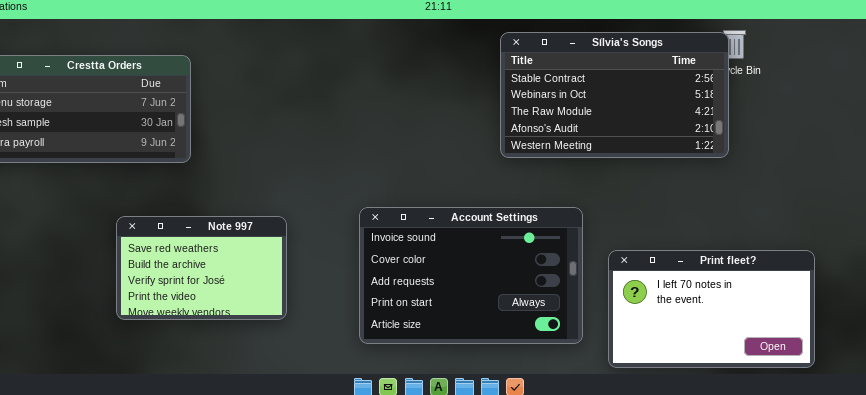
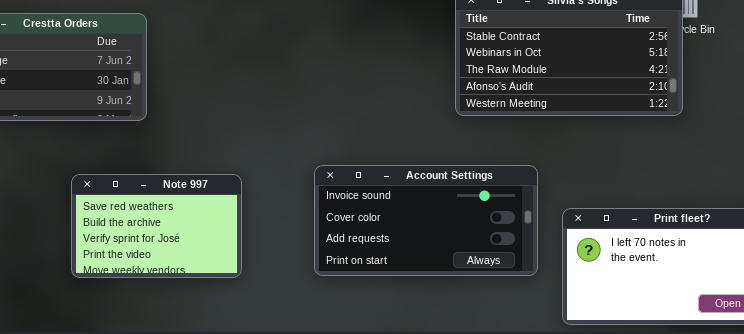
Account Settings: [359,207,583,344] -> [314,165,538,276], resized

